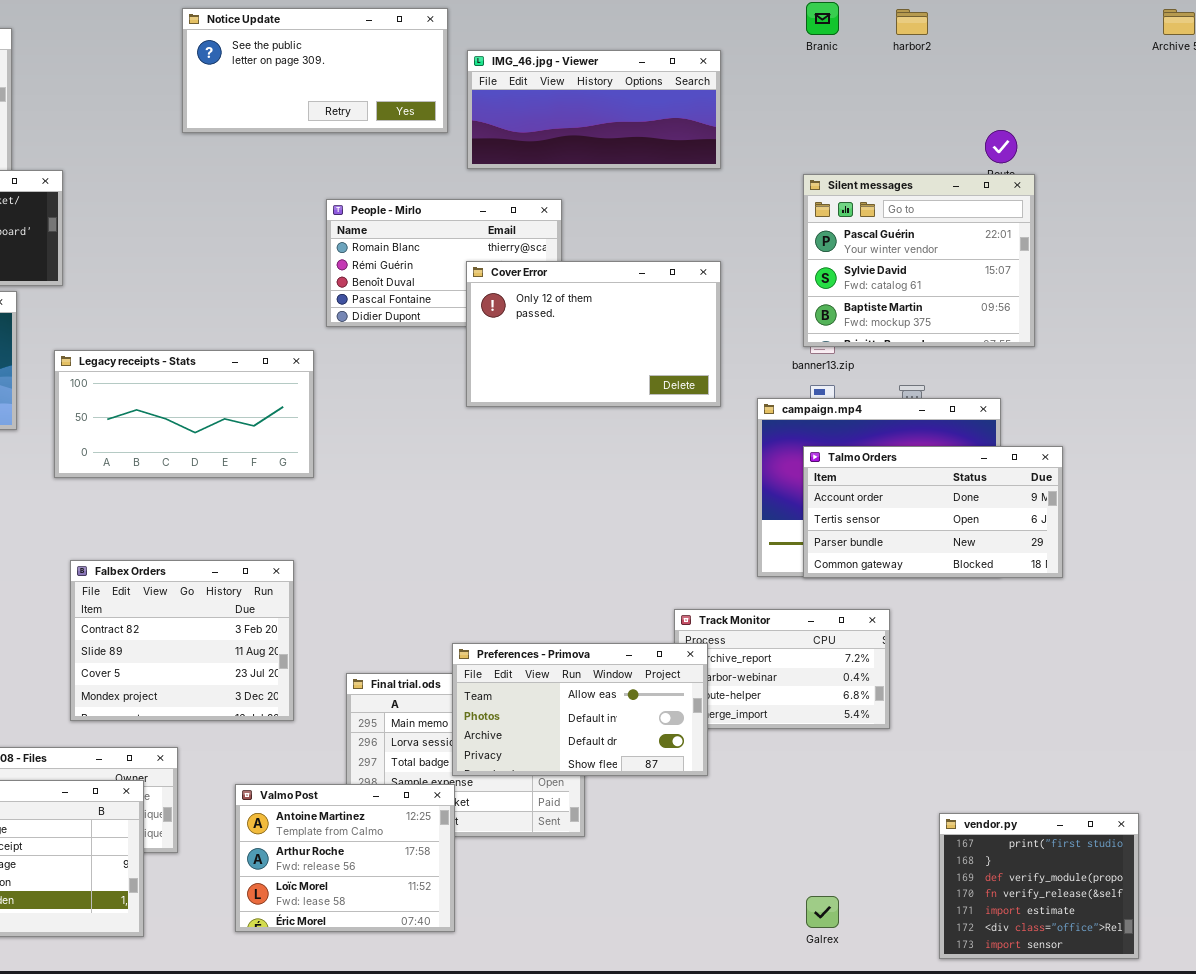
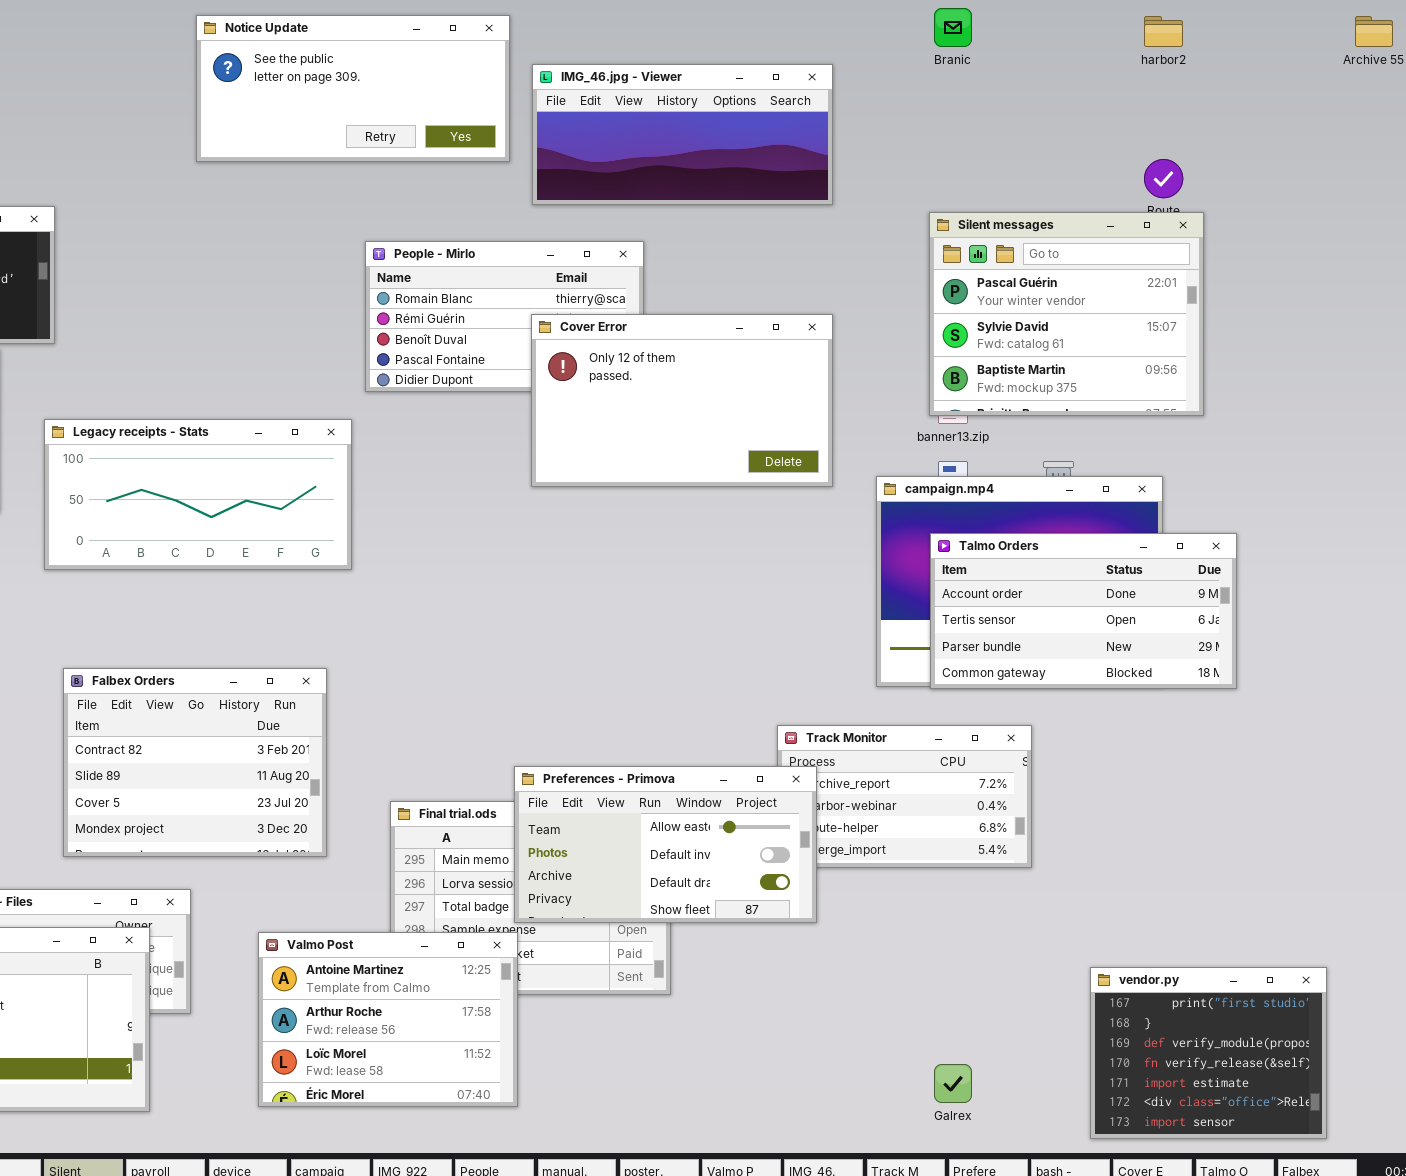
harbor2: [896,9,928,35] -> [1144,16,1183,47], moved

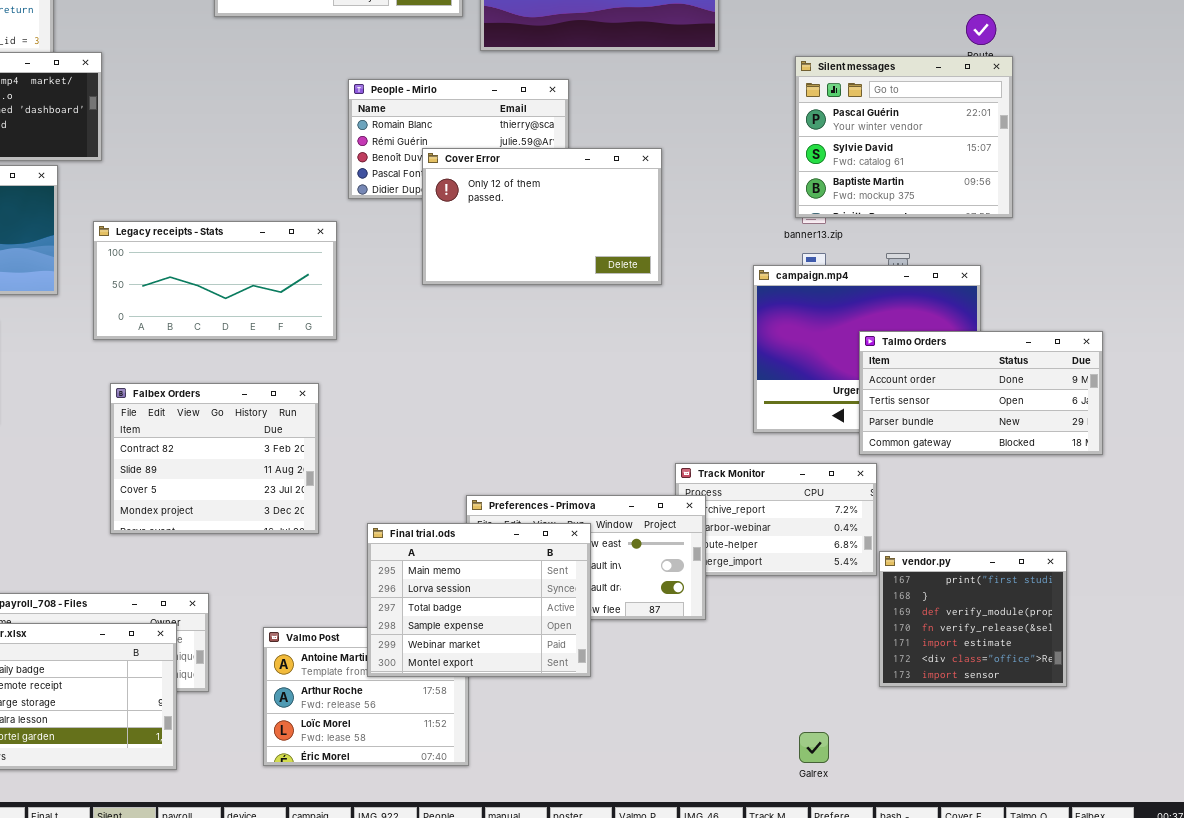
Cover Error: [531,314,833,487] -> [422,148,662,285], moved
Talmo Orders: [930,533,1237,689] -> [859,331,1103,455], moved
Falbex Orders: [63,668,327,857] -> [110,383,319,534], moved
Final trial.ods: [390,801,671,995] -> [367,523,591,677], raised
vendor.py: [1090,967,1327,1139] -> [879,551,1067,687], moved

